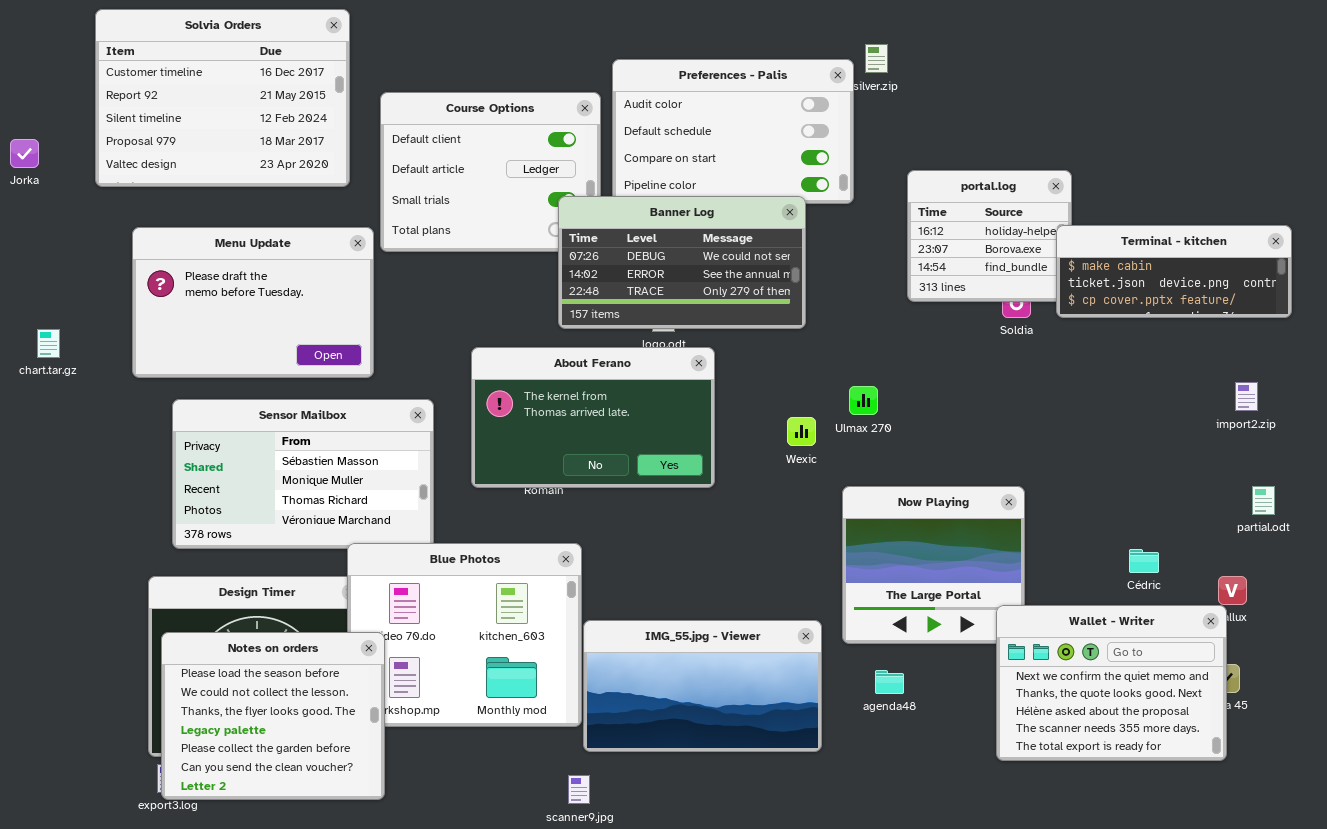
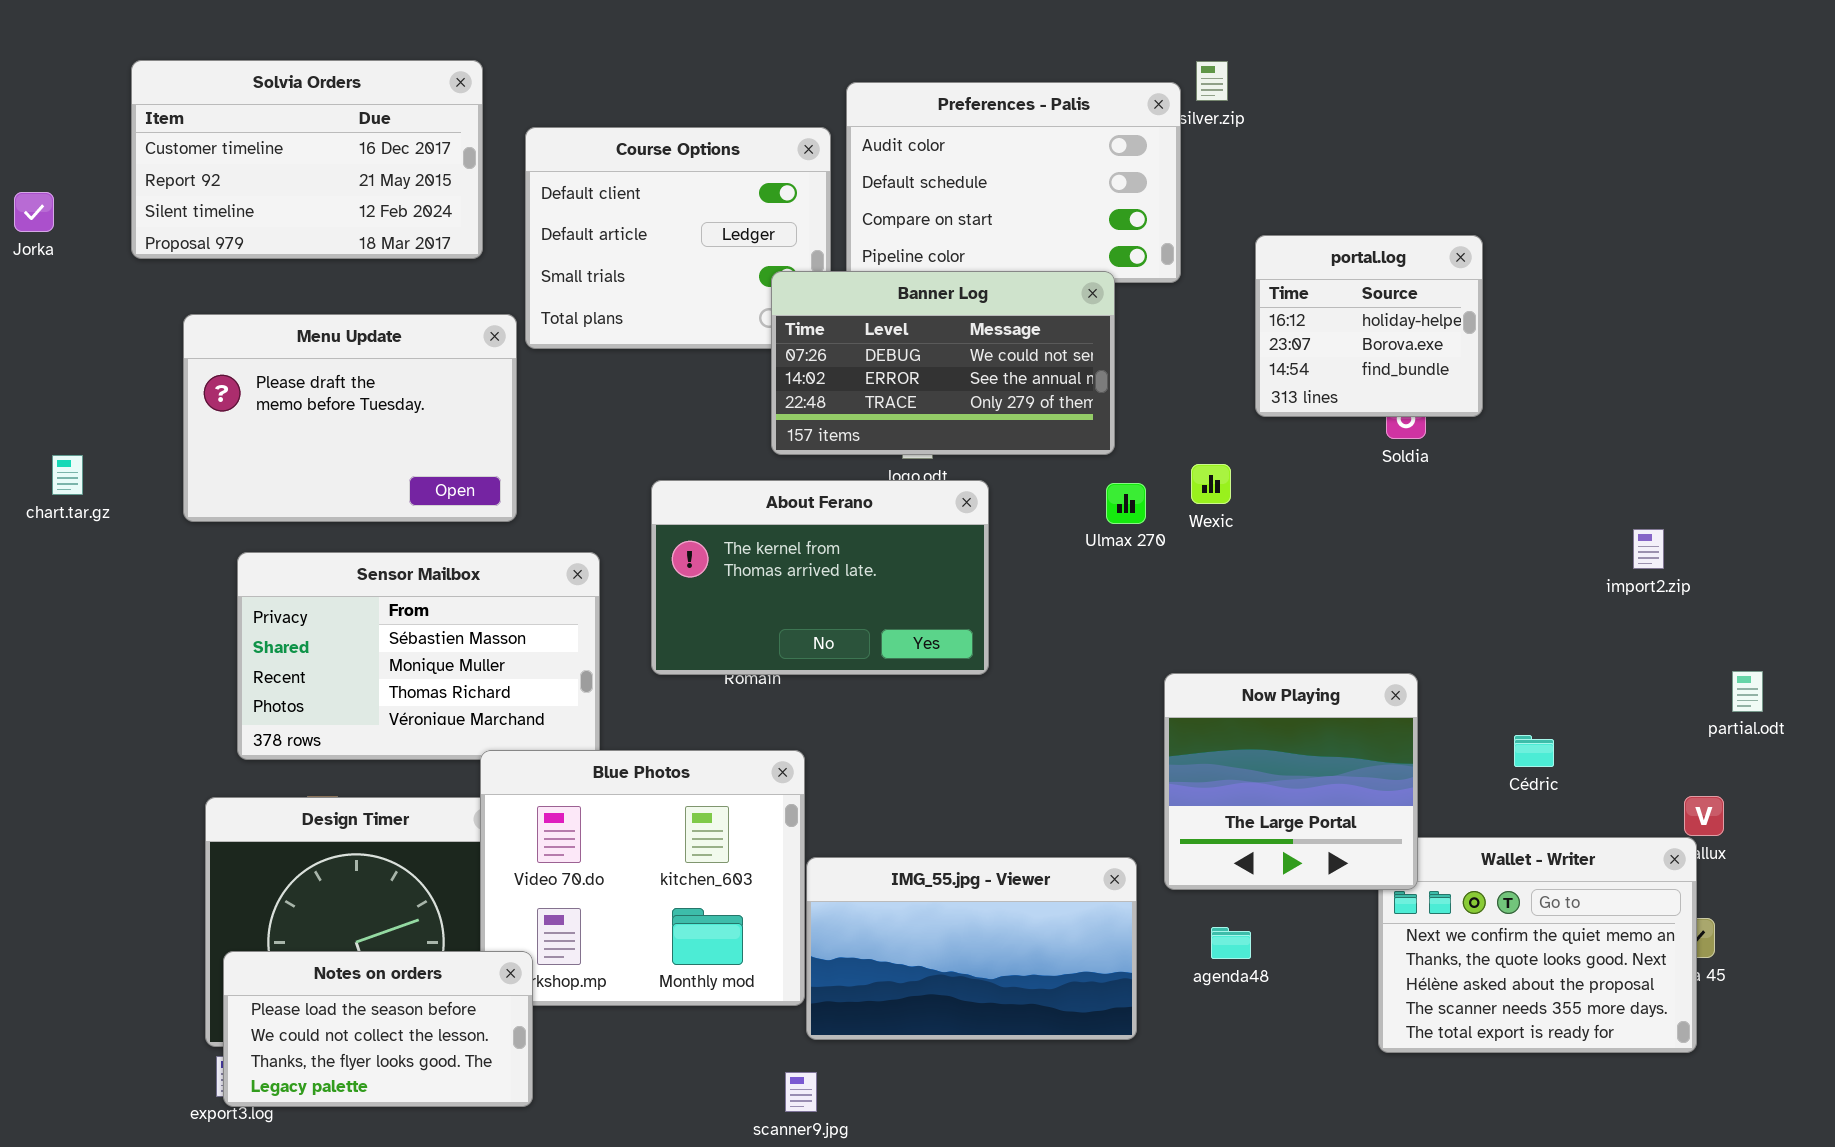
Solvia Orders: [95,9,350,187] -> [131,60,483,259], resized
Terminal - kitchen: [1056,225,1292,318] -> none, closed
import2.zip: [1235,382,1258,411] -> [1633,529,1664,569], moved
Ulmax 270: [849,386,878,415] -> [1106,483,1146,524], moved
Wexic: [787,417,816,446] -> [1191,464,1231,504], moved
Now Playing: [842,486,1025,644] -> [1164,673,1418,890], raised
Cédric: [1129,549,1159,573] -> [1514,735,1554,767], moved
Notes on orders: [161,632,385,800] -> [223,951,533,1107], resized

